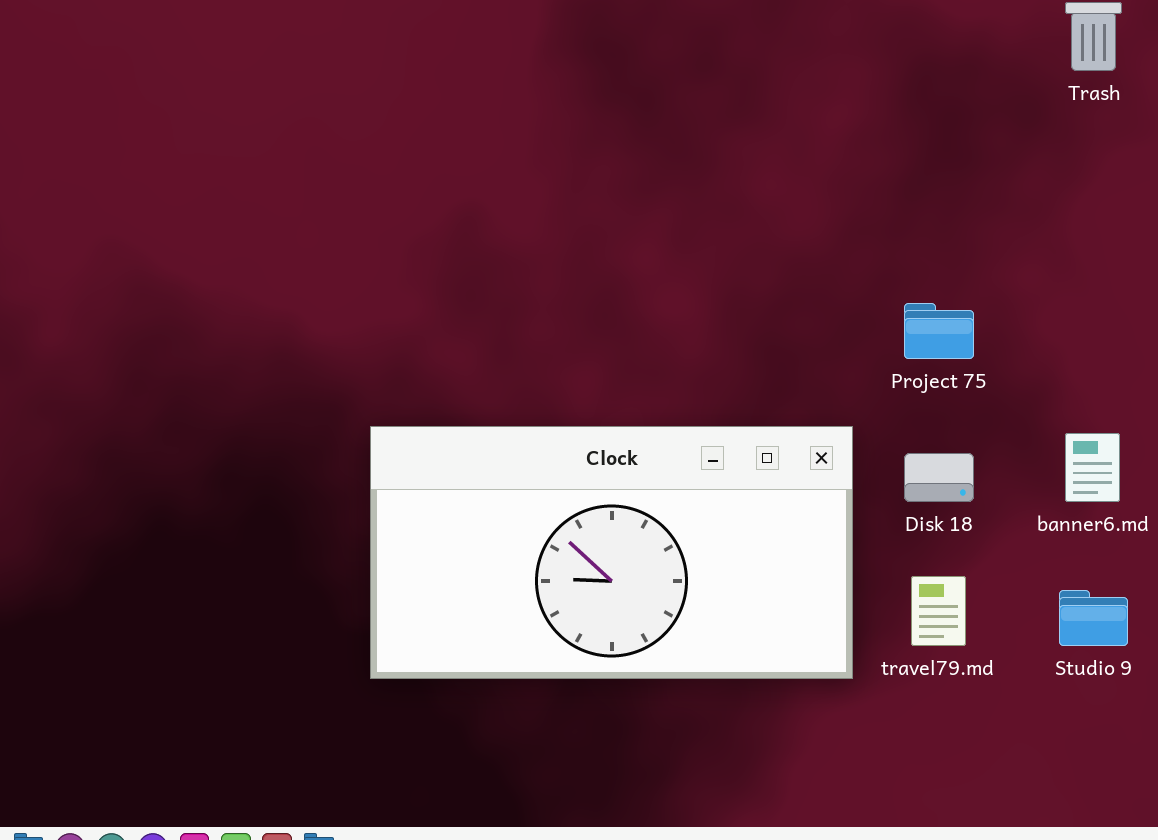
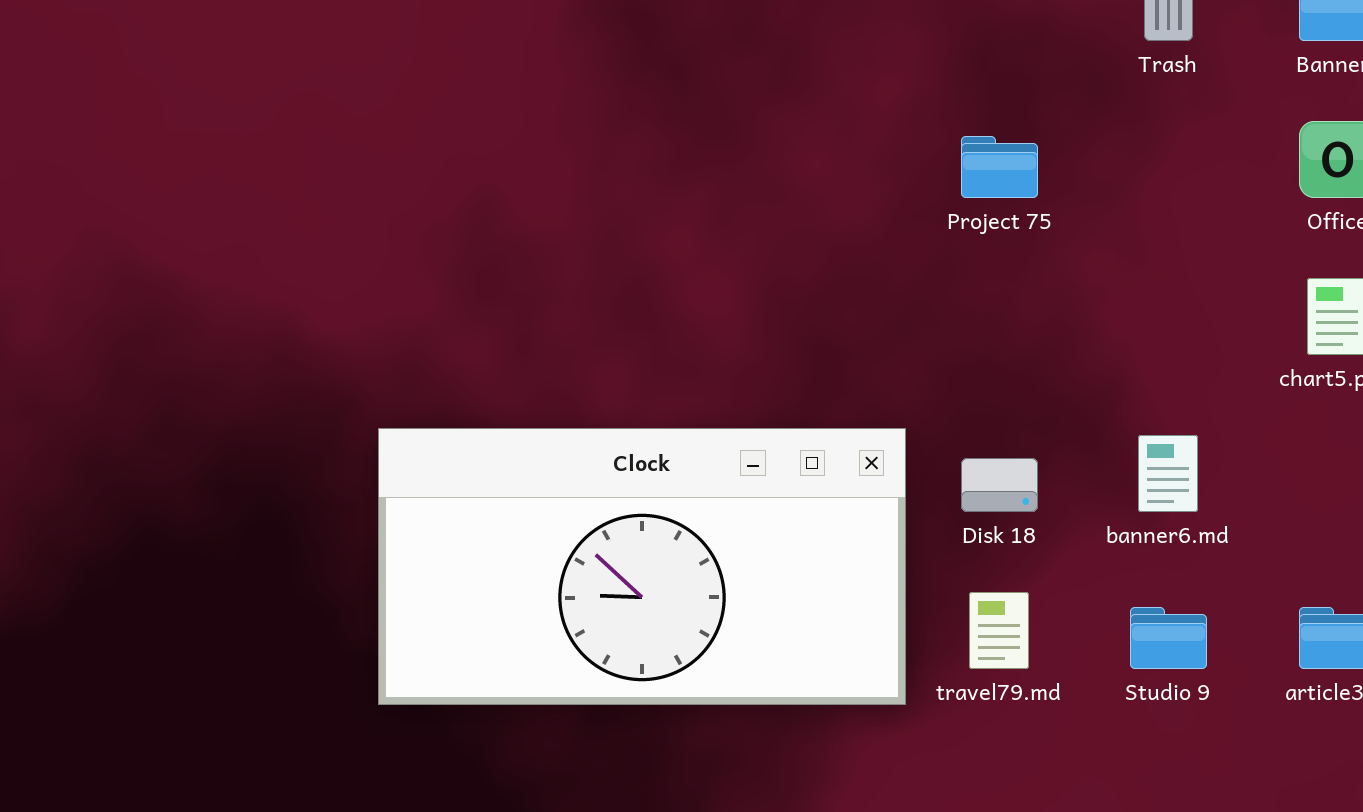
Project 75: [904,303,974,359] -> [961,136,1038,198], moved

